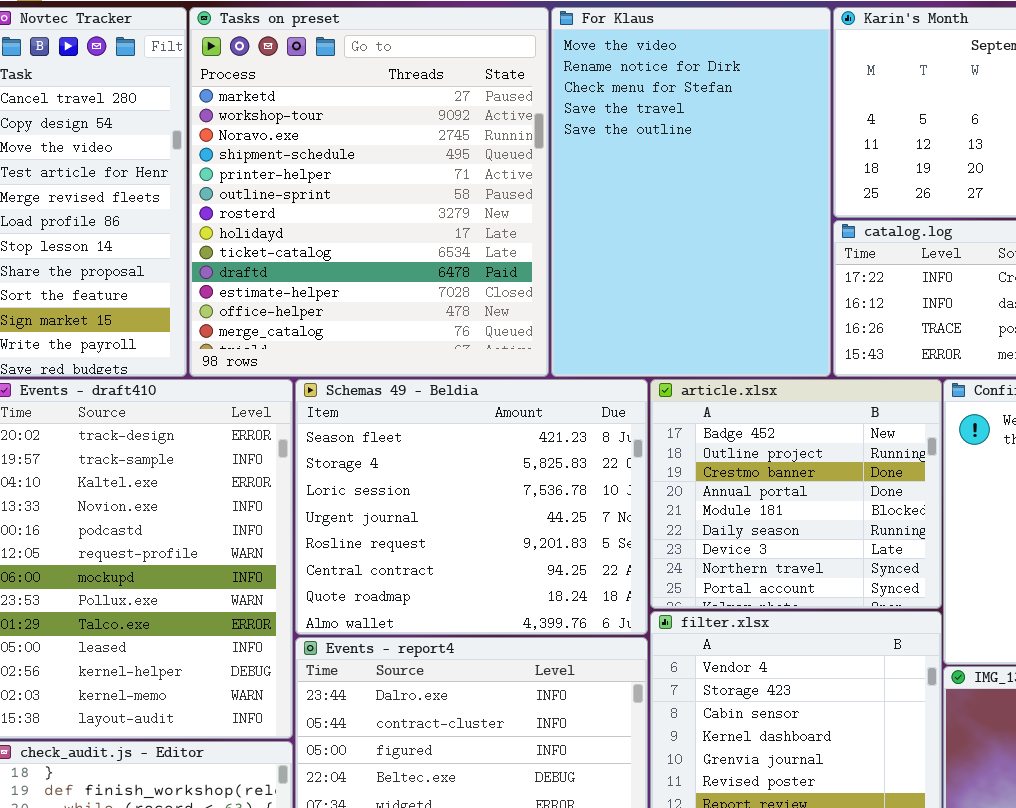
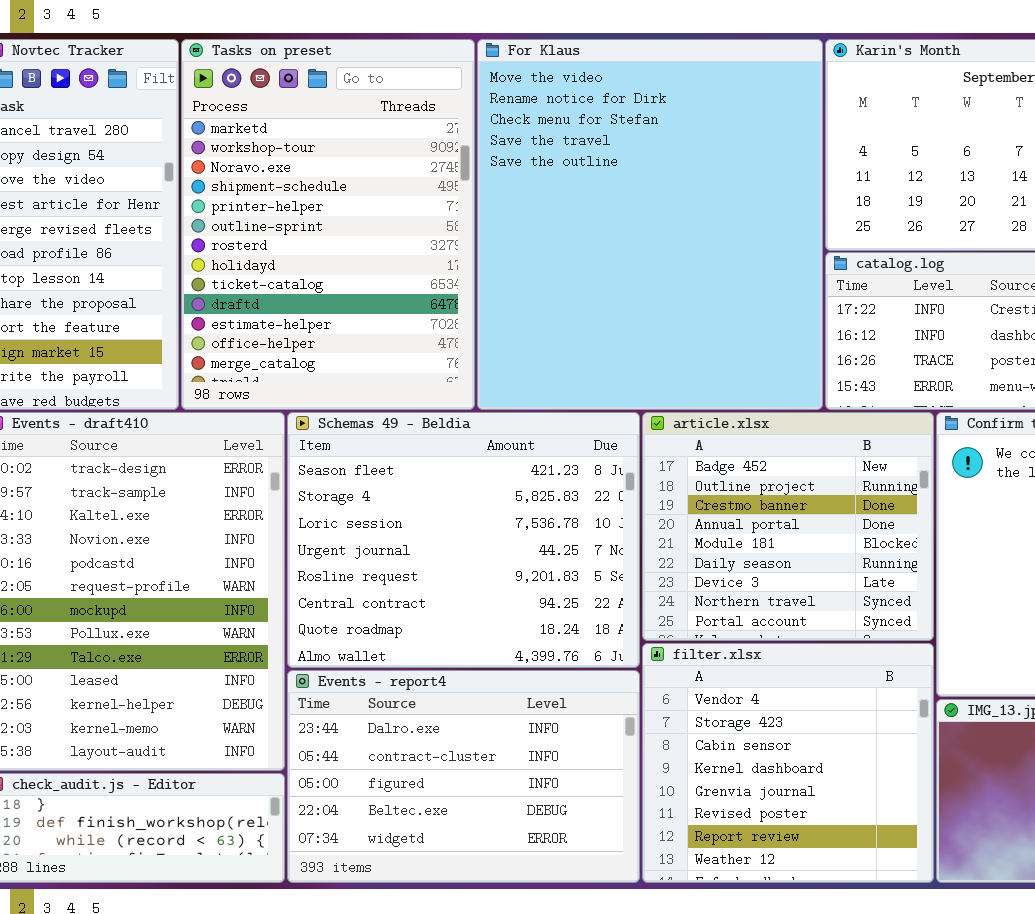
Tasks on preset: [189,7,549,377] -> [181,39,475,410], resized
For Klaus: [551,7,831,377] -> [477,39,823,410], resized

